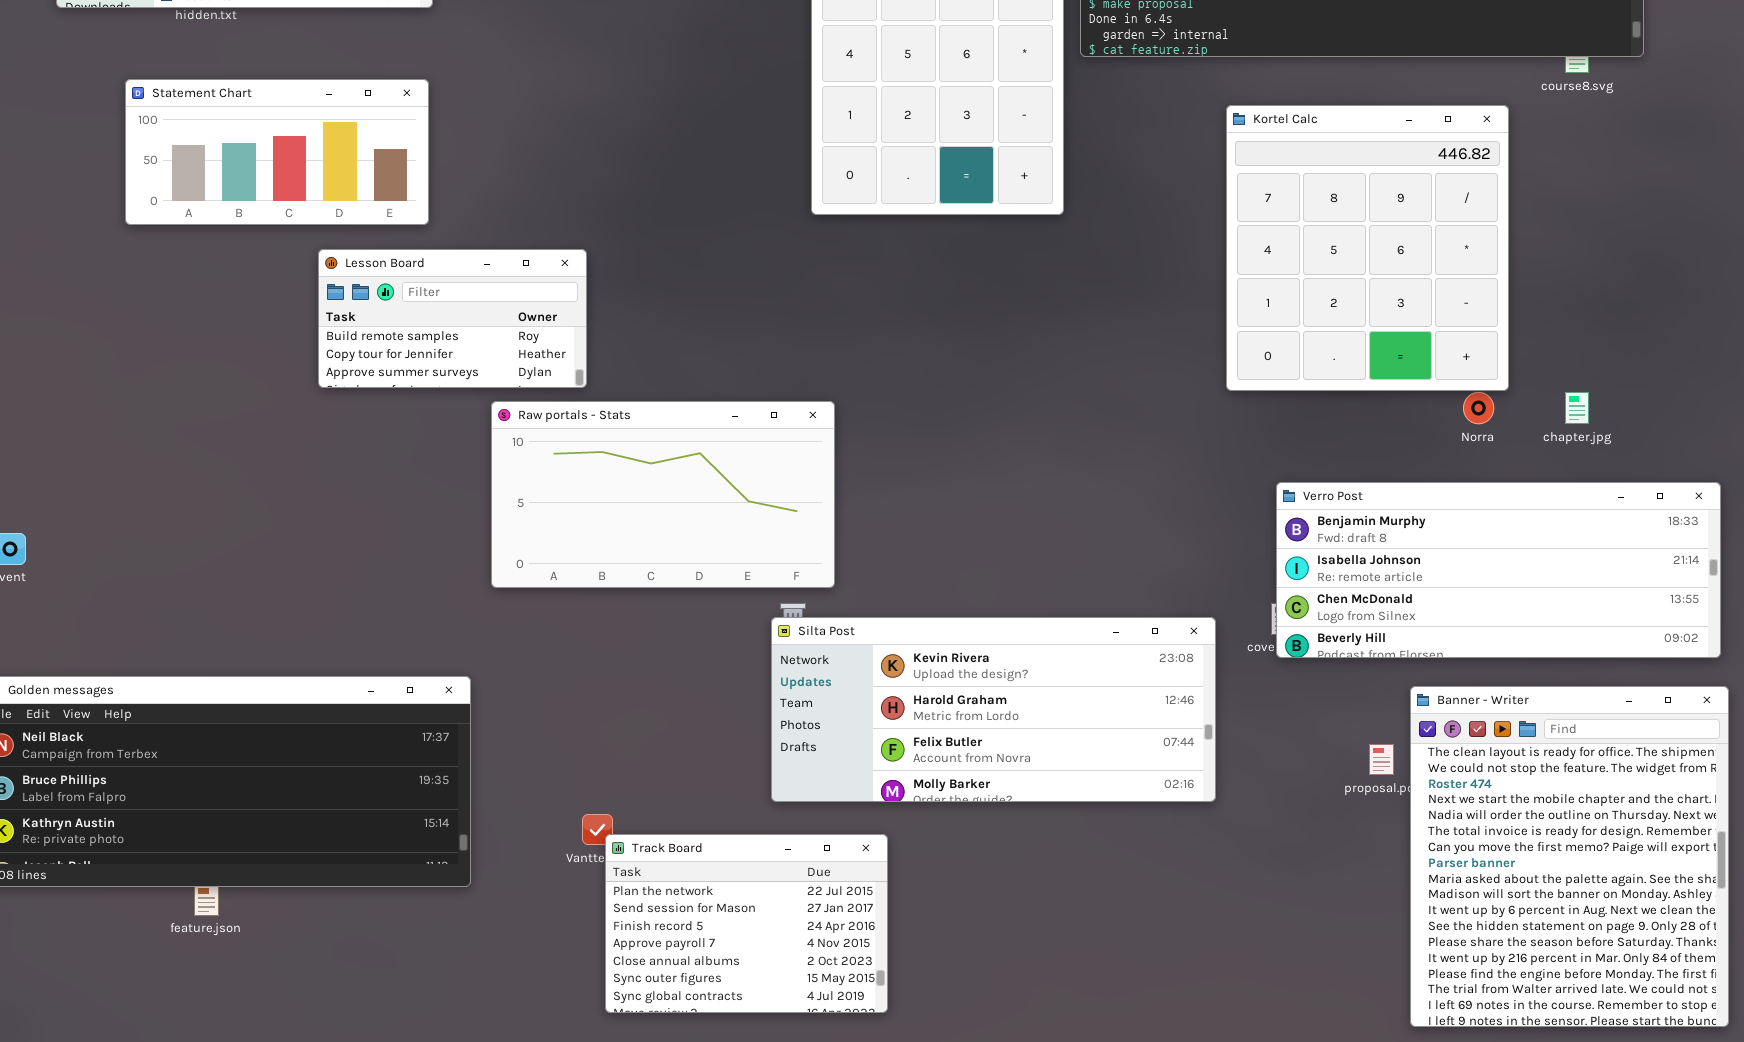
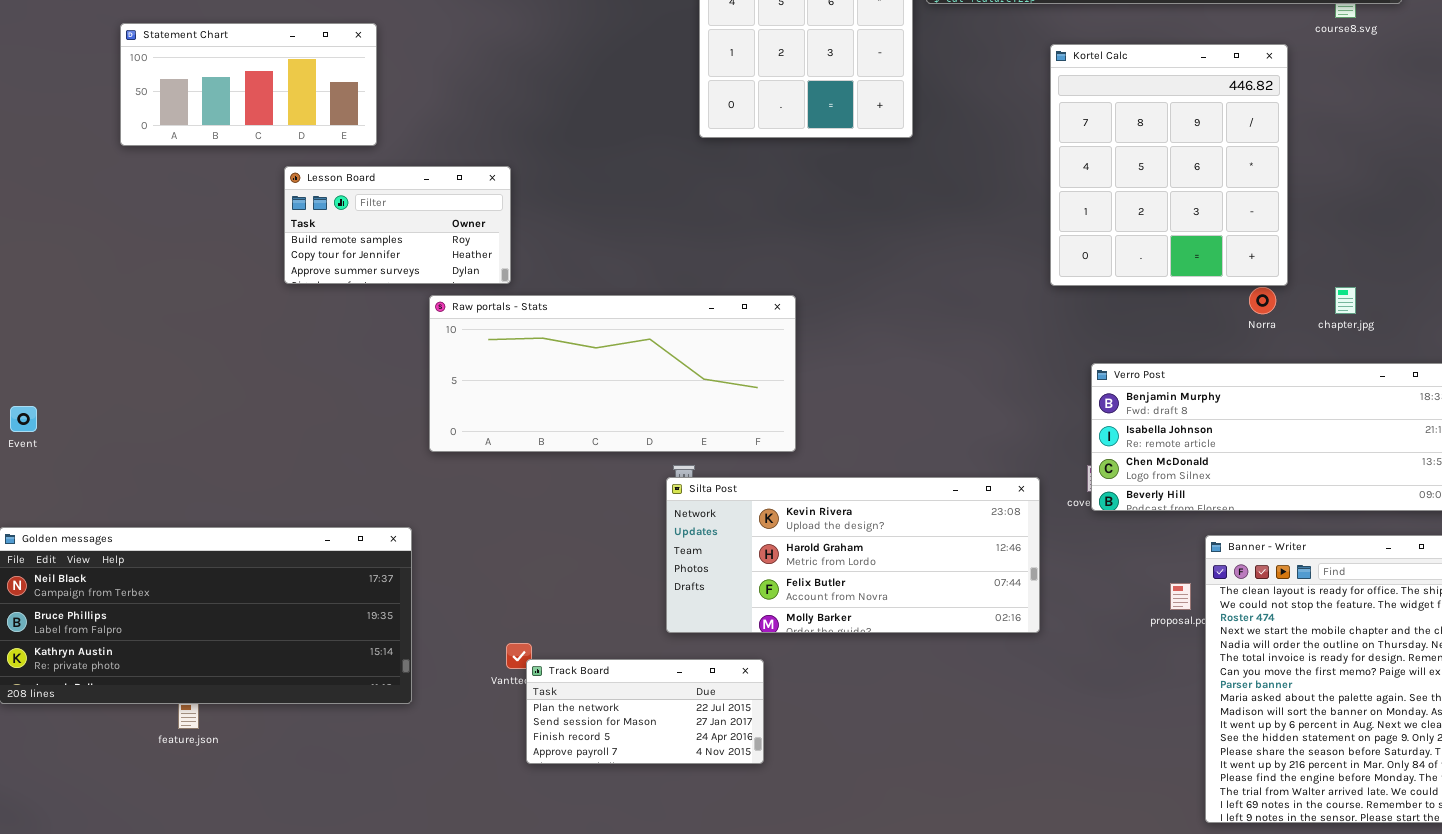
Raw portals - Stats: [491,401,835,588] -> [429,295,796,452], resized
Track Board: [605,834,888,1013] -> [526,659,764,764], resized

